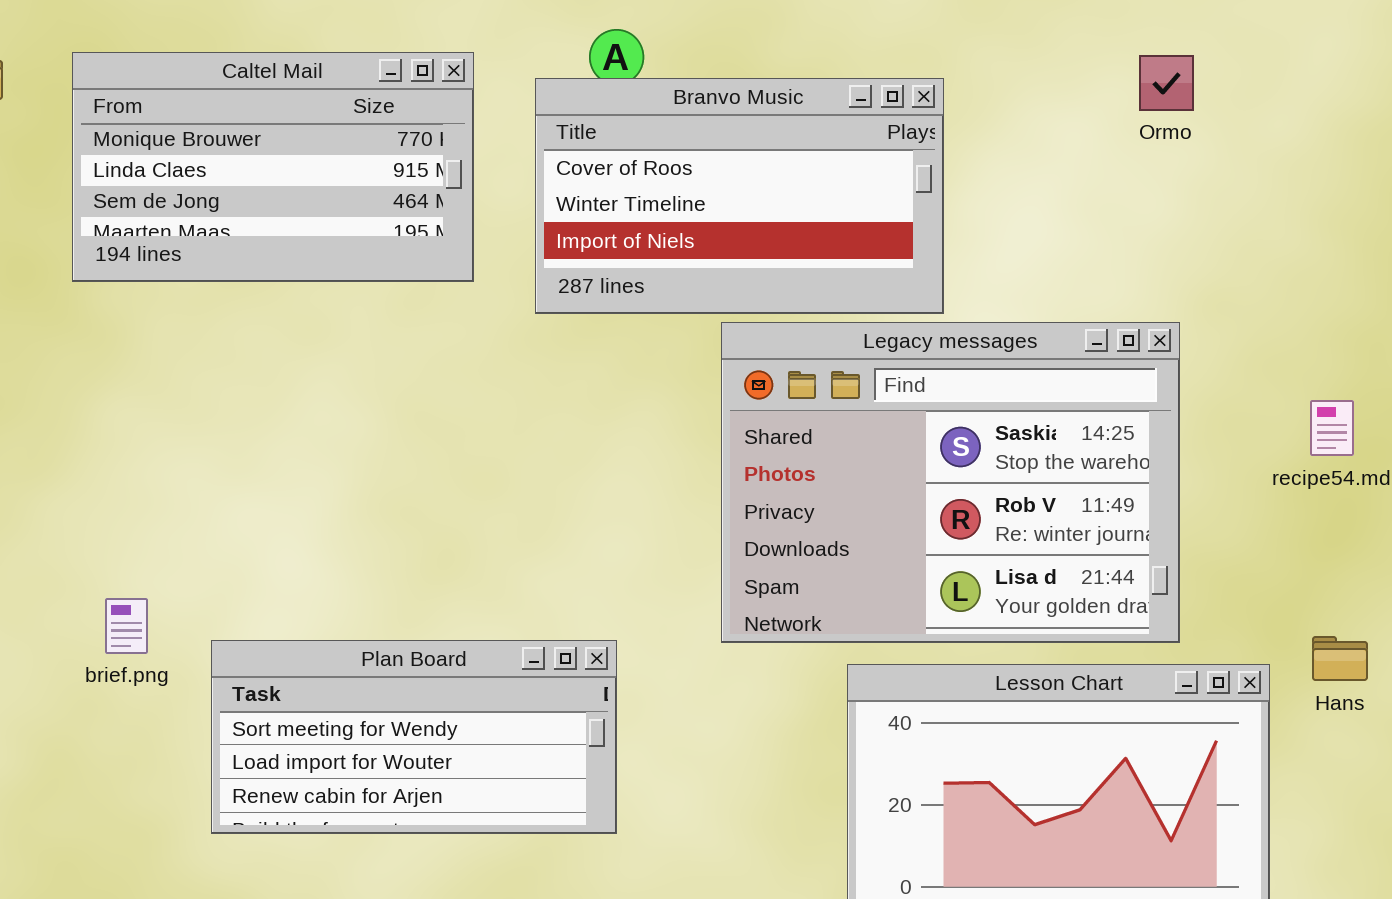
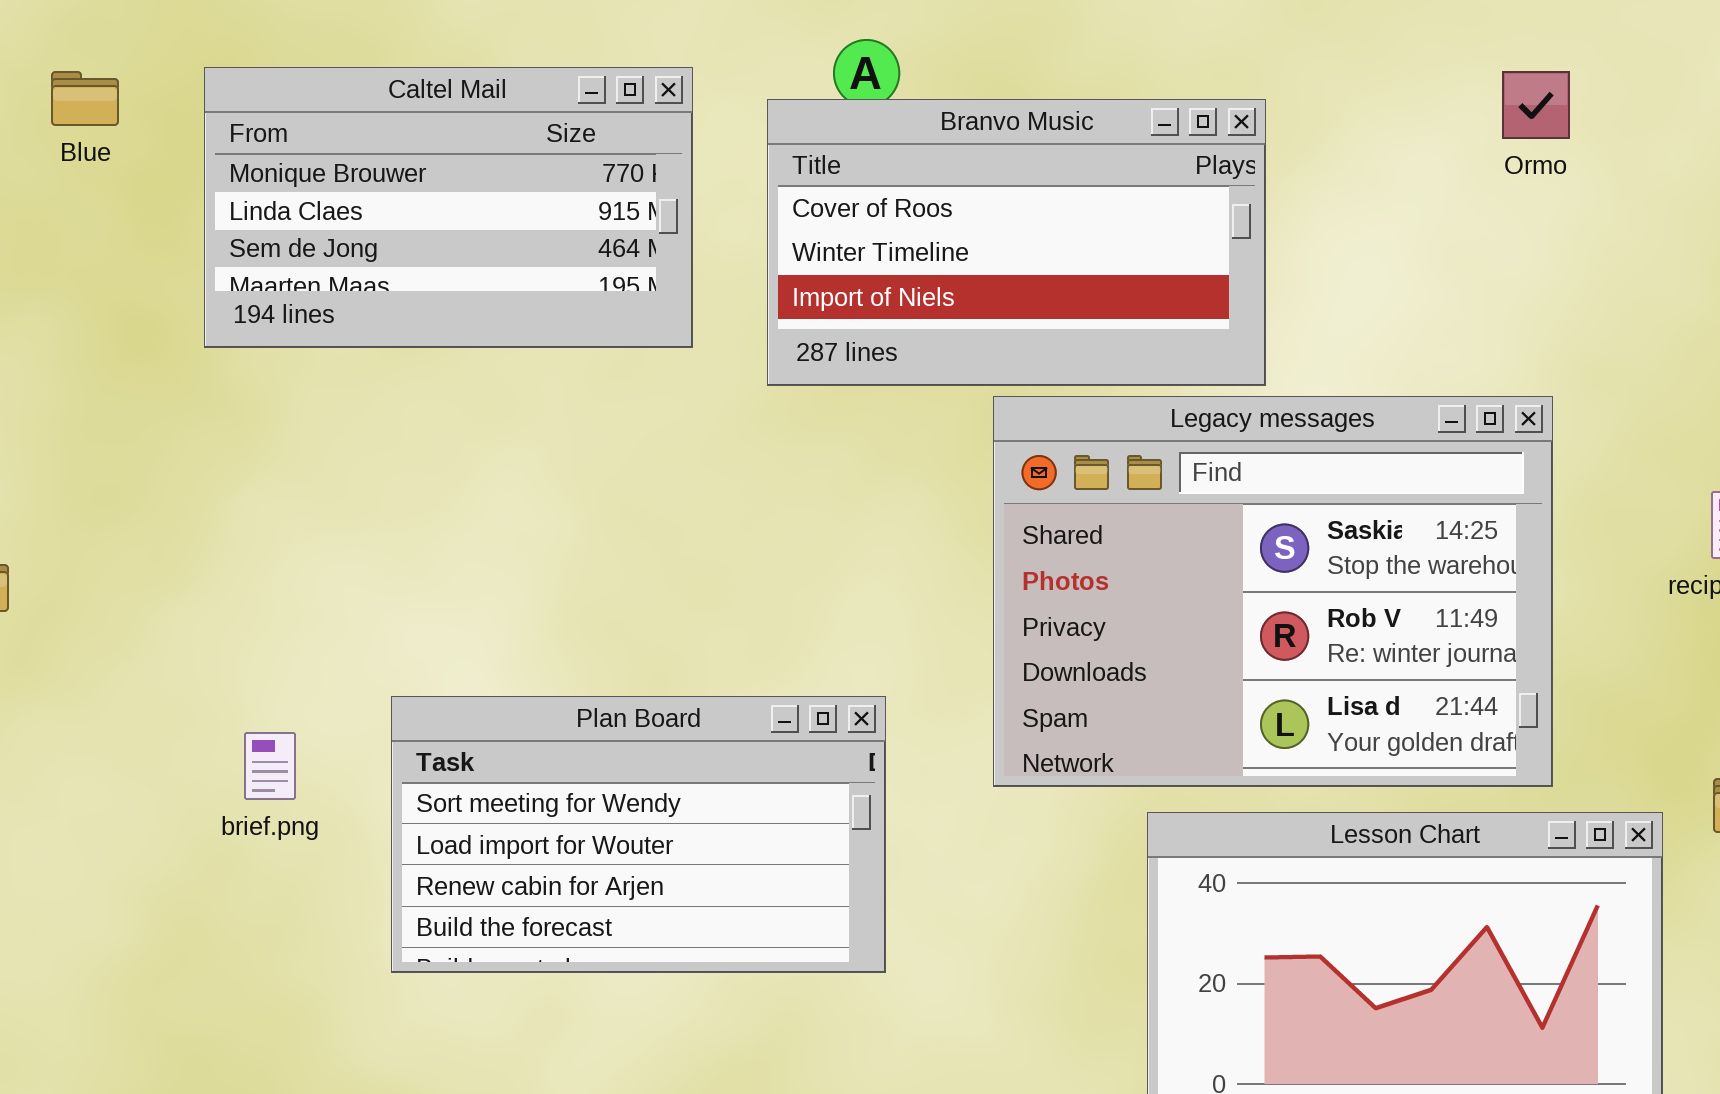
Plan Board: [211,640,617,834] -> [391,696,886,973], moved, resized

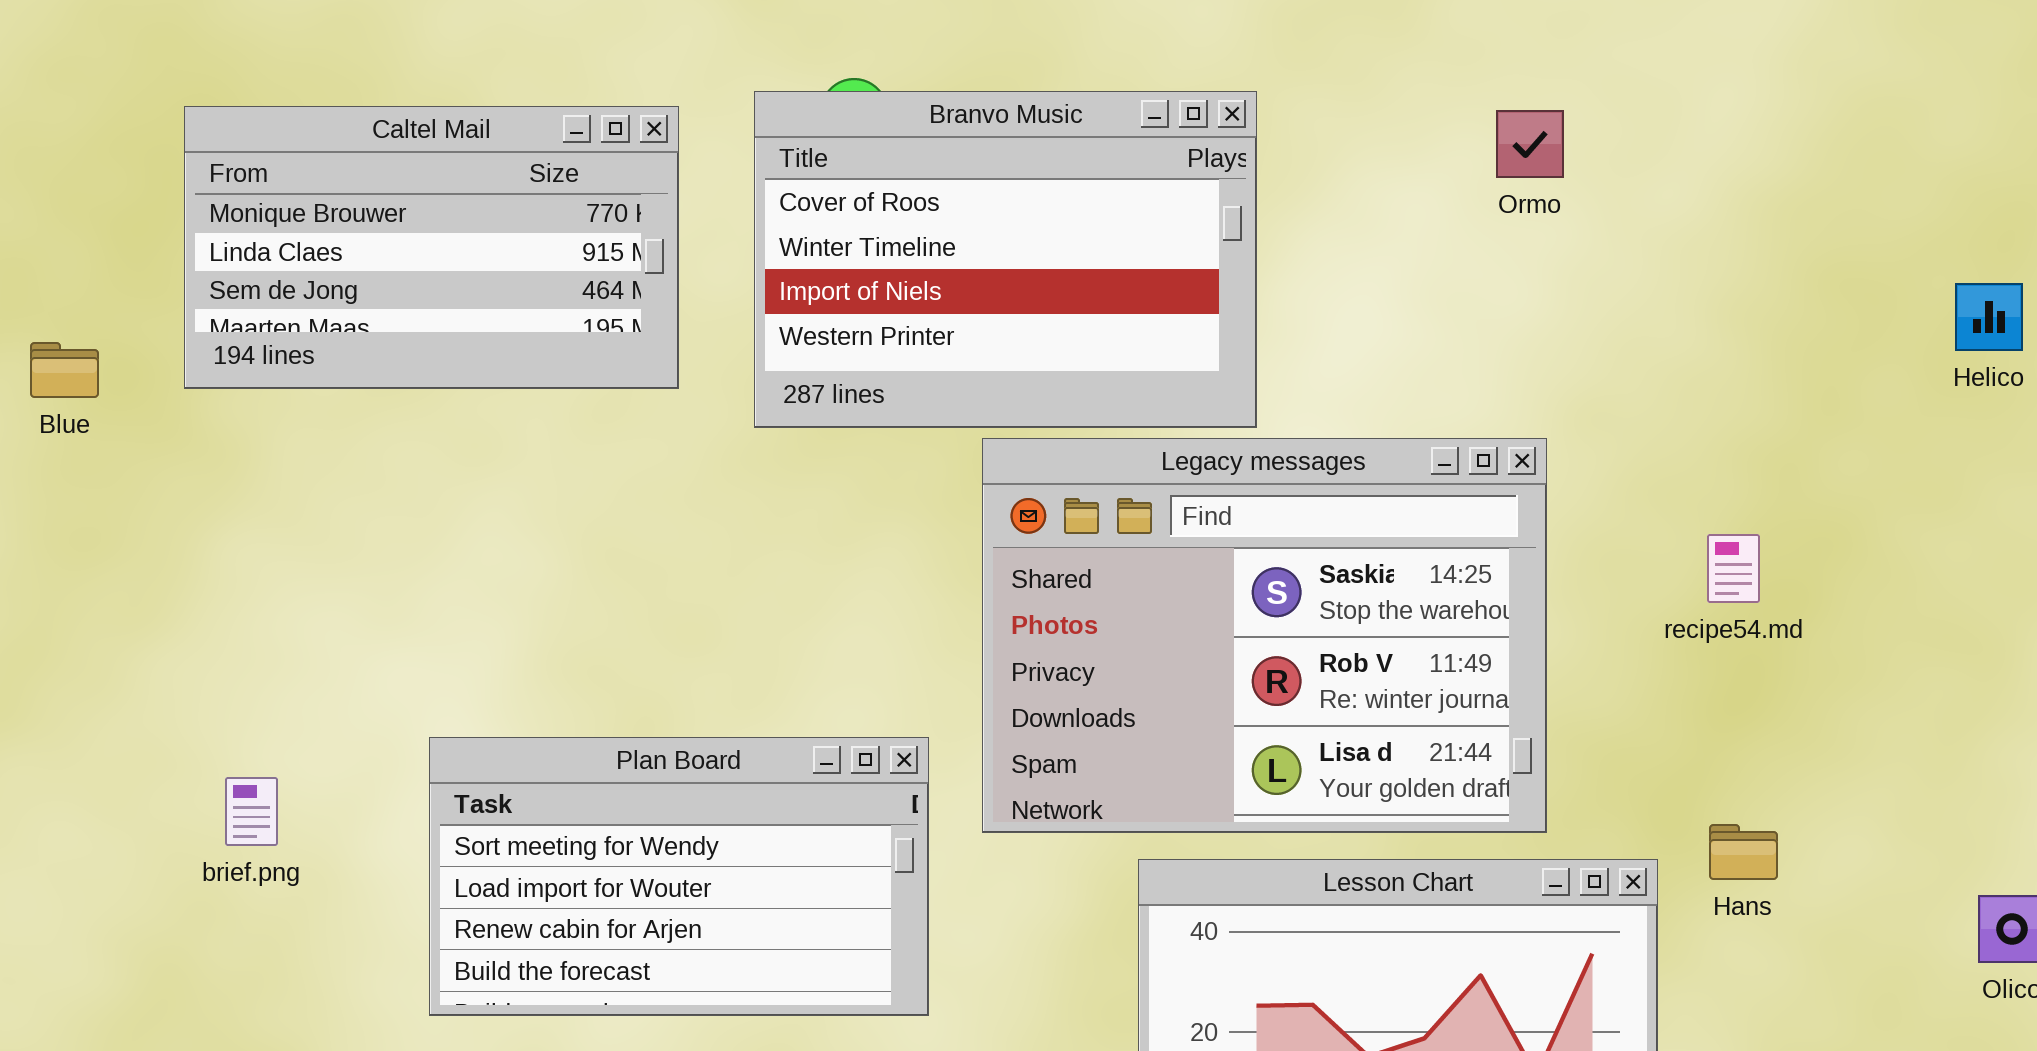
Blue: [51,71,119,126] -> [30,342,99,398], moved
Branvo Music: [767,99,1266,386] -> [754,91,1257,428], resized
Plan Board: [391,696,886,973] -> [429,737,929,1016], moved

